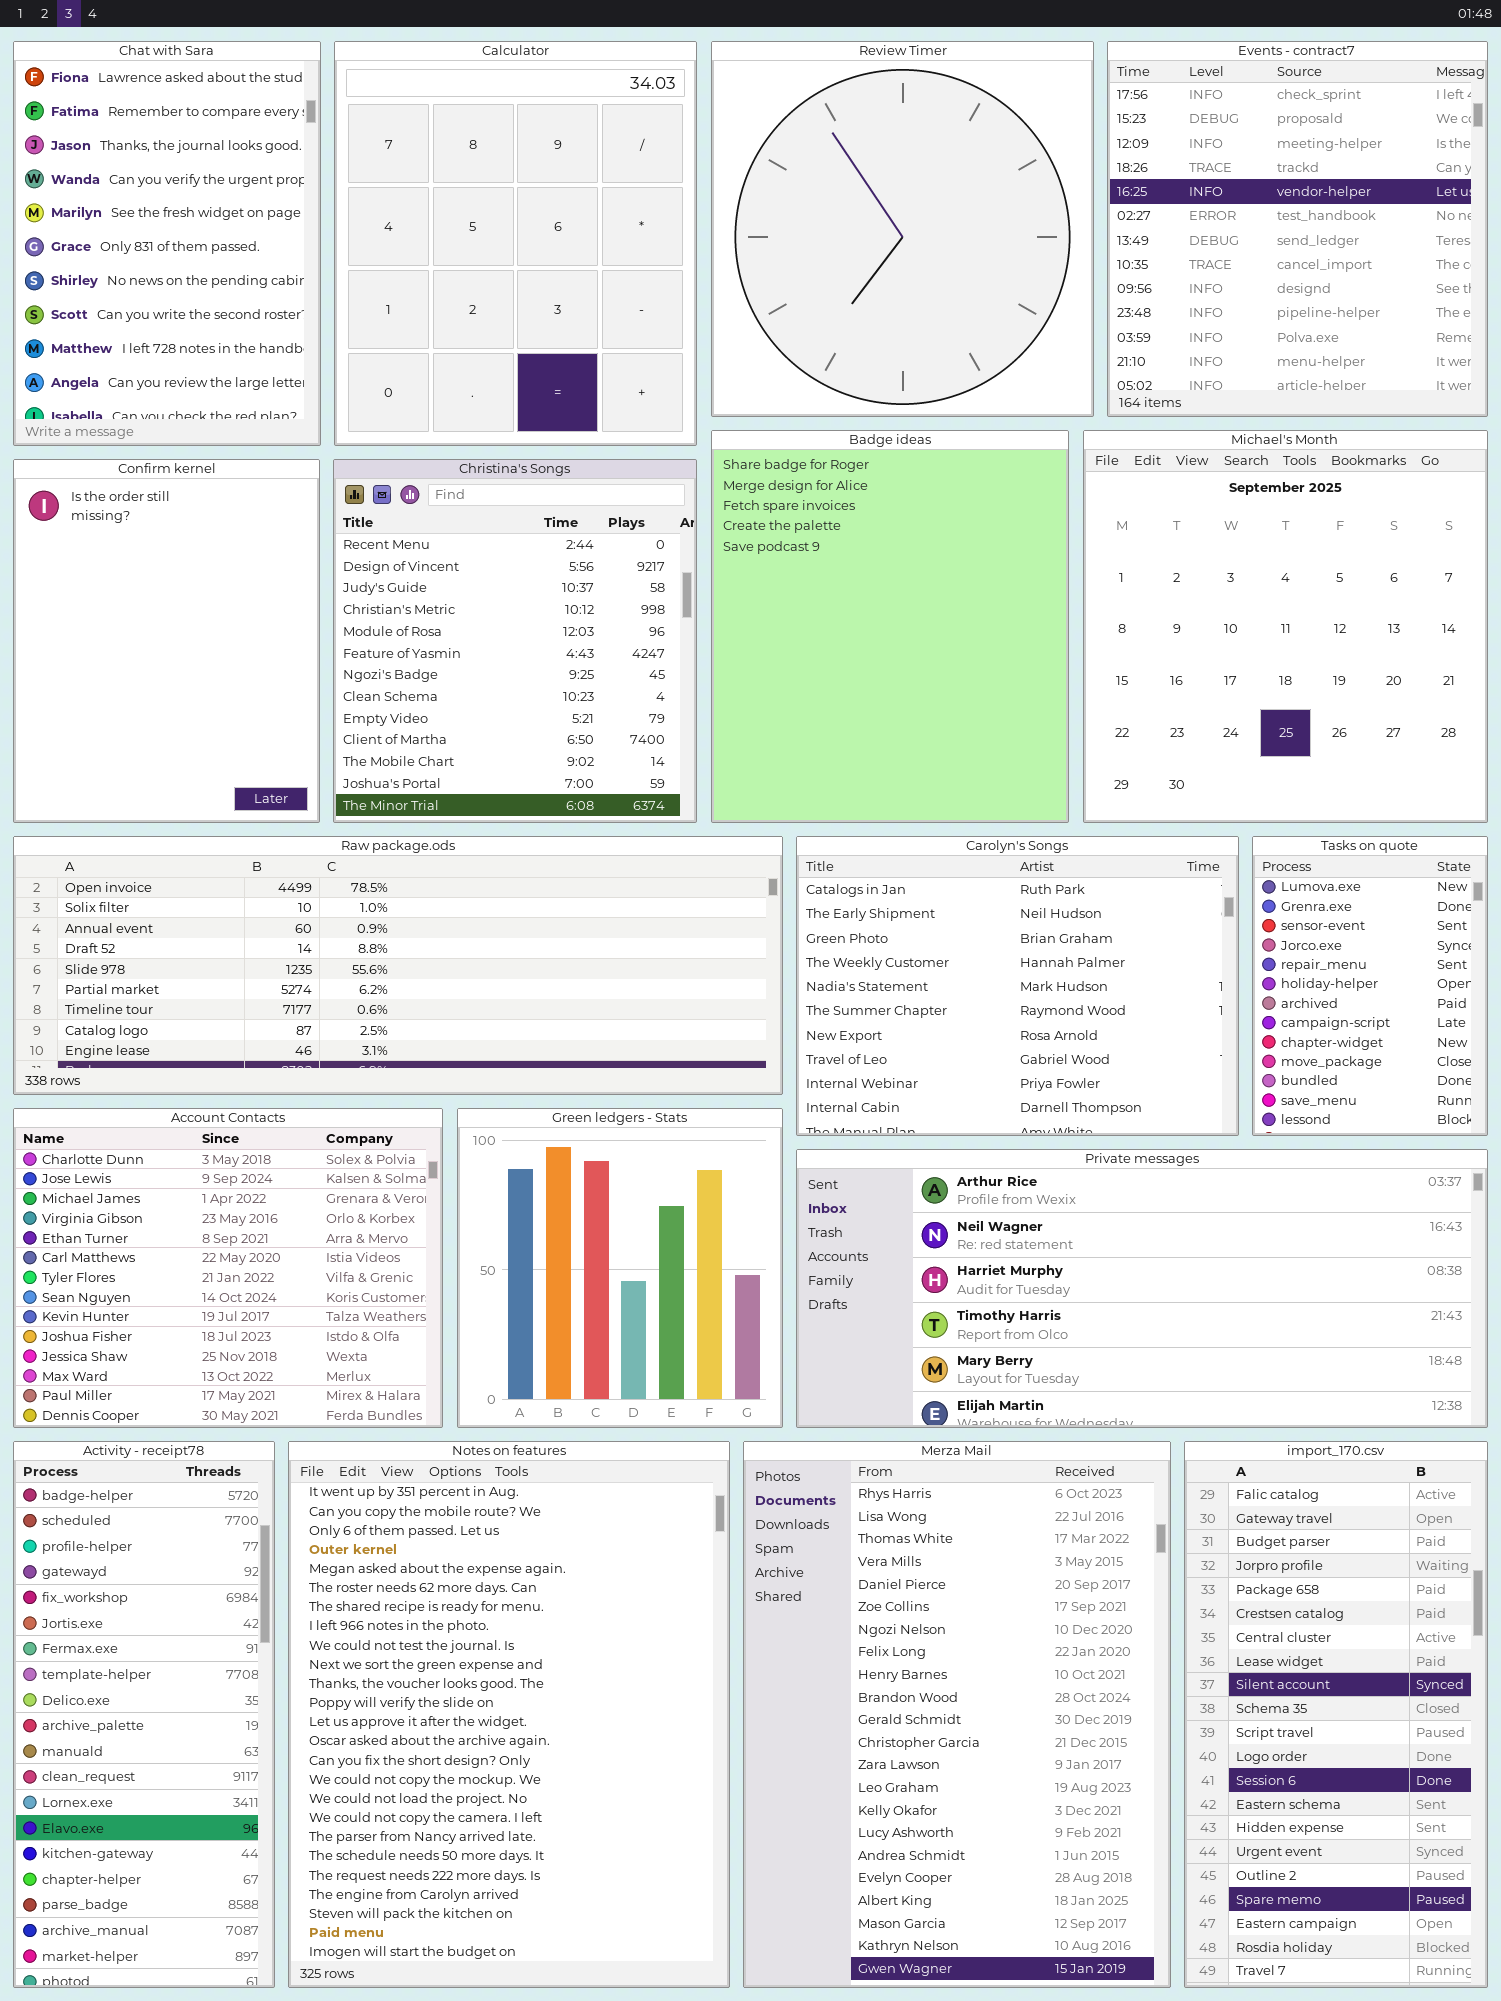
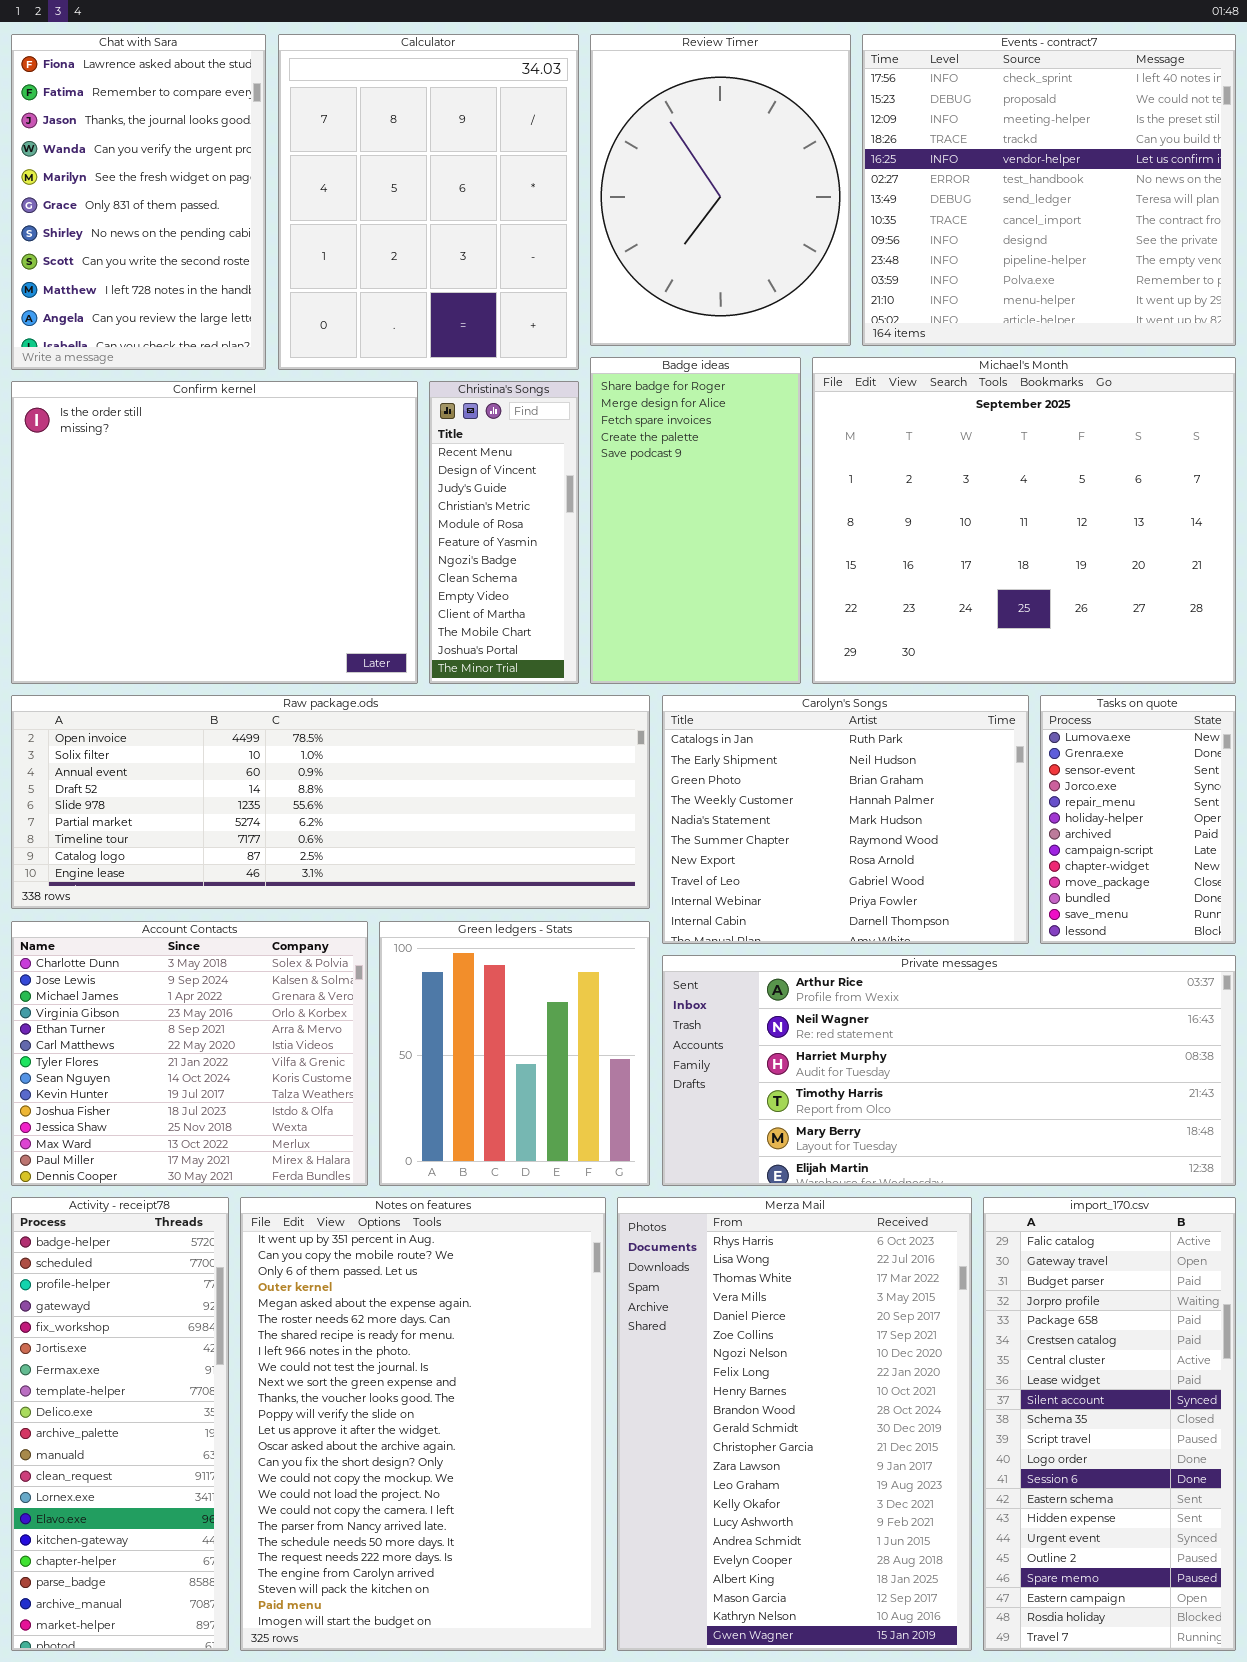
Review Timer: [711,41,1094,417] -> [590,34,851,346], resized
Events - contract7: [1107,41,1488,417] -> [862,34,1236,346], resized
Badge ideas: [711,430,1069,823] -> [590,357,801,684], resized
Michael's Month: [1083,430,1488,823] -> [812,357,1236,684], resized
Confirm kernel: [13,459,320,823] -> [11,381,418,684], resized
Christina's Songs: [333,459,697,823] -> [429,381,579,684], resized

